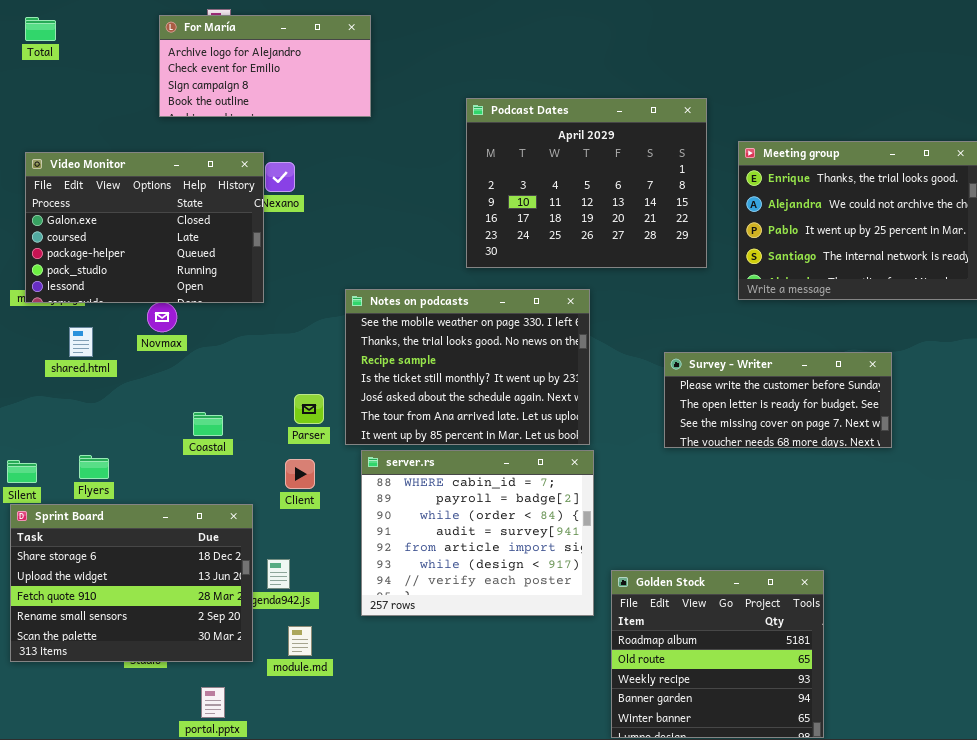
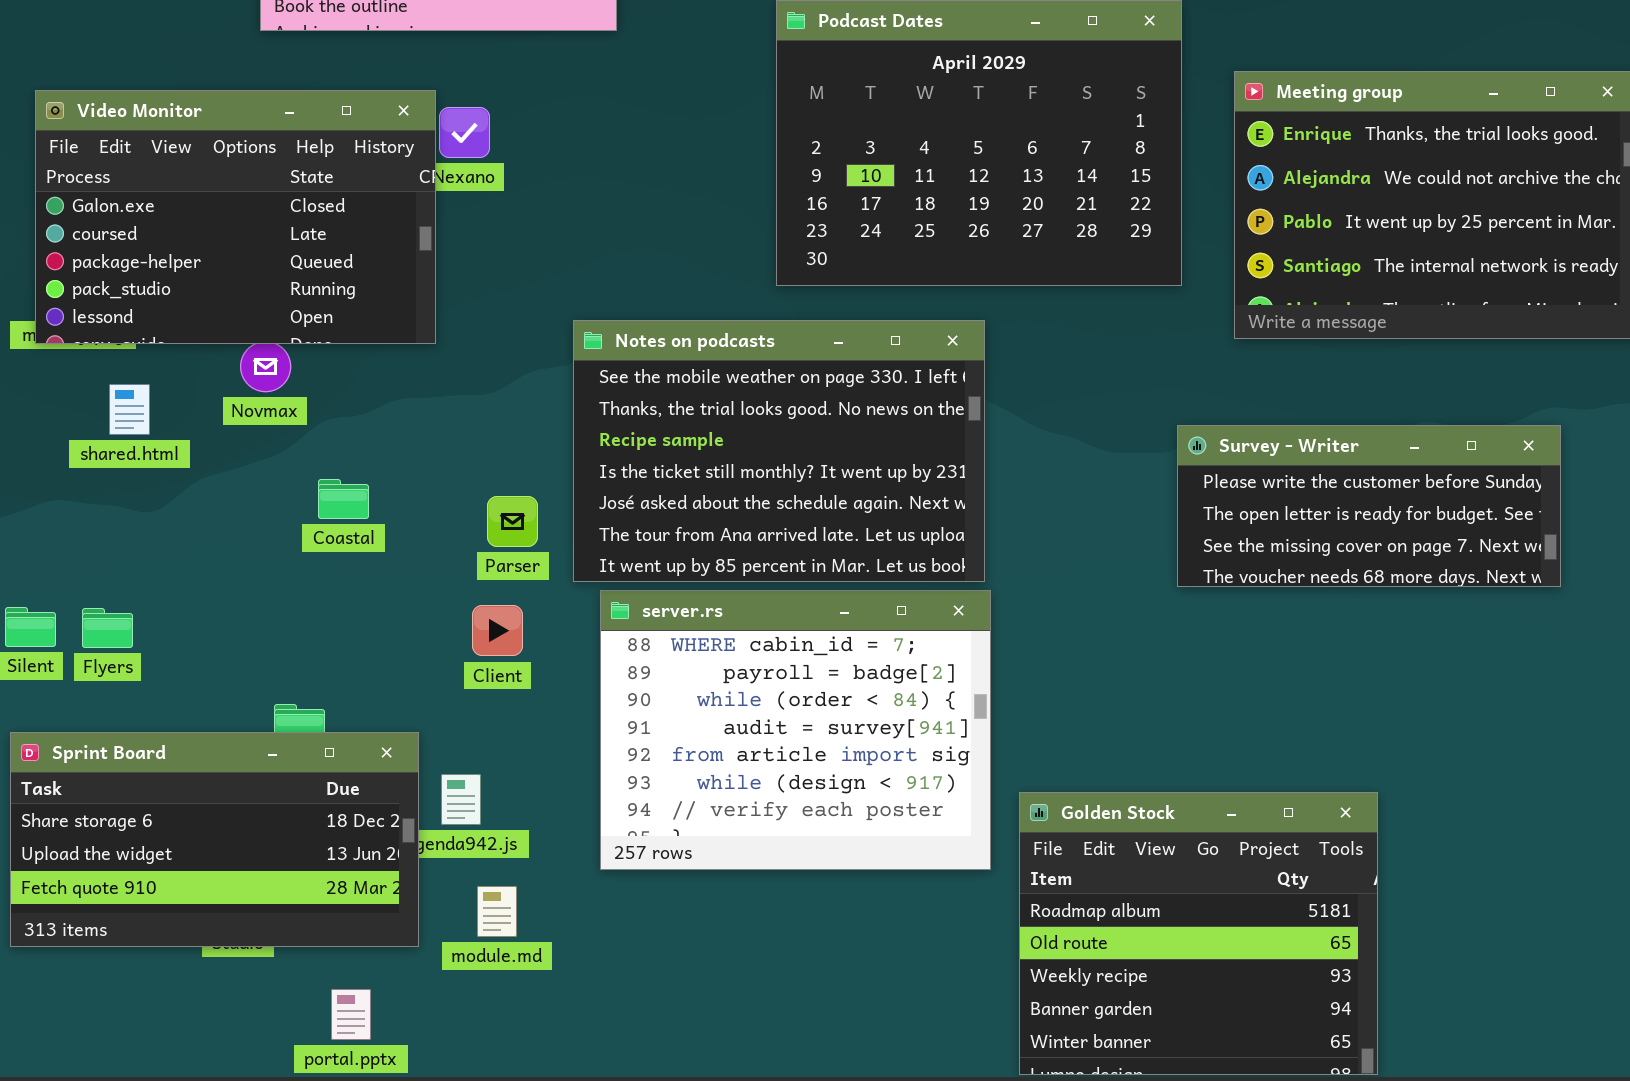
Survey - Writer: [664,352,892,448] -> [1177,425,1561,587], moved
Coastal: [193,412,223,436] -> [318,479,369,519], moved
Flyers: [79,455,109,479] -> [82,608,133,648], moved
Sprint Board: [10,504,253,662] -> [10,732,419,947], resized

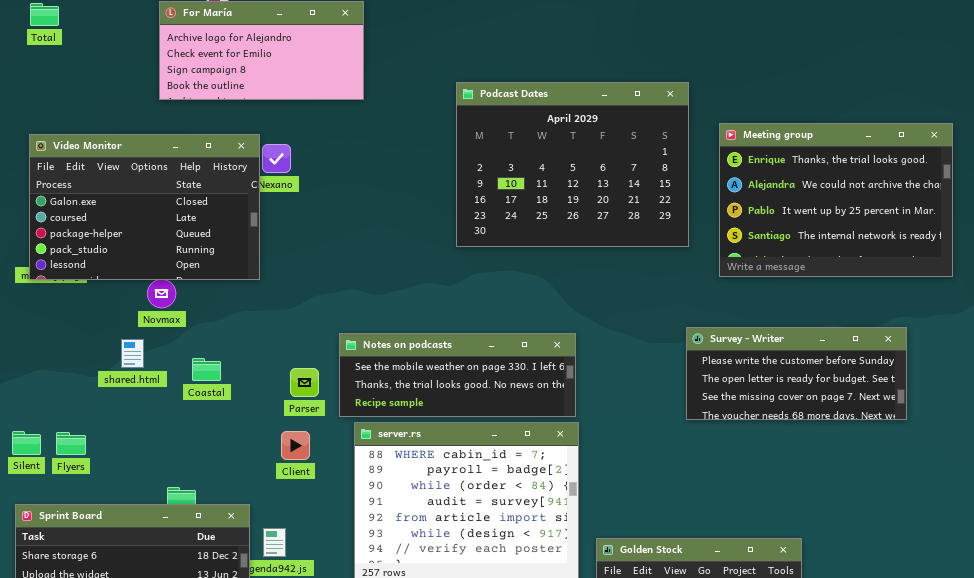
Notes on podcasts: [573,320,985,582] -> [339,333,576,417], resized
shared.html: [109,384,150,435] -> [121,339,144,368], moved

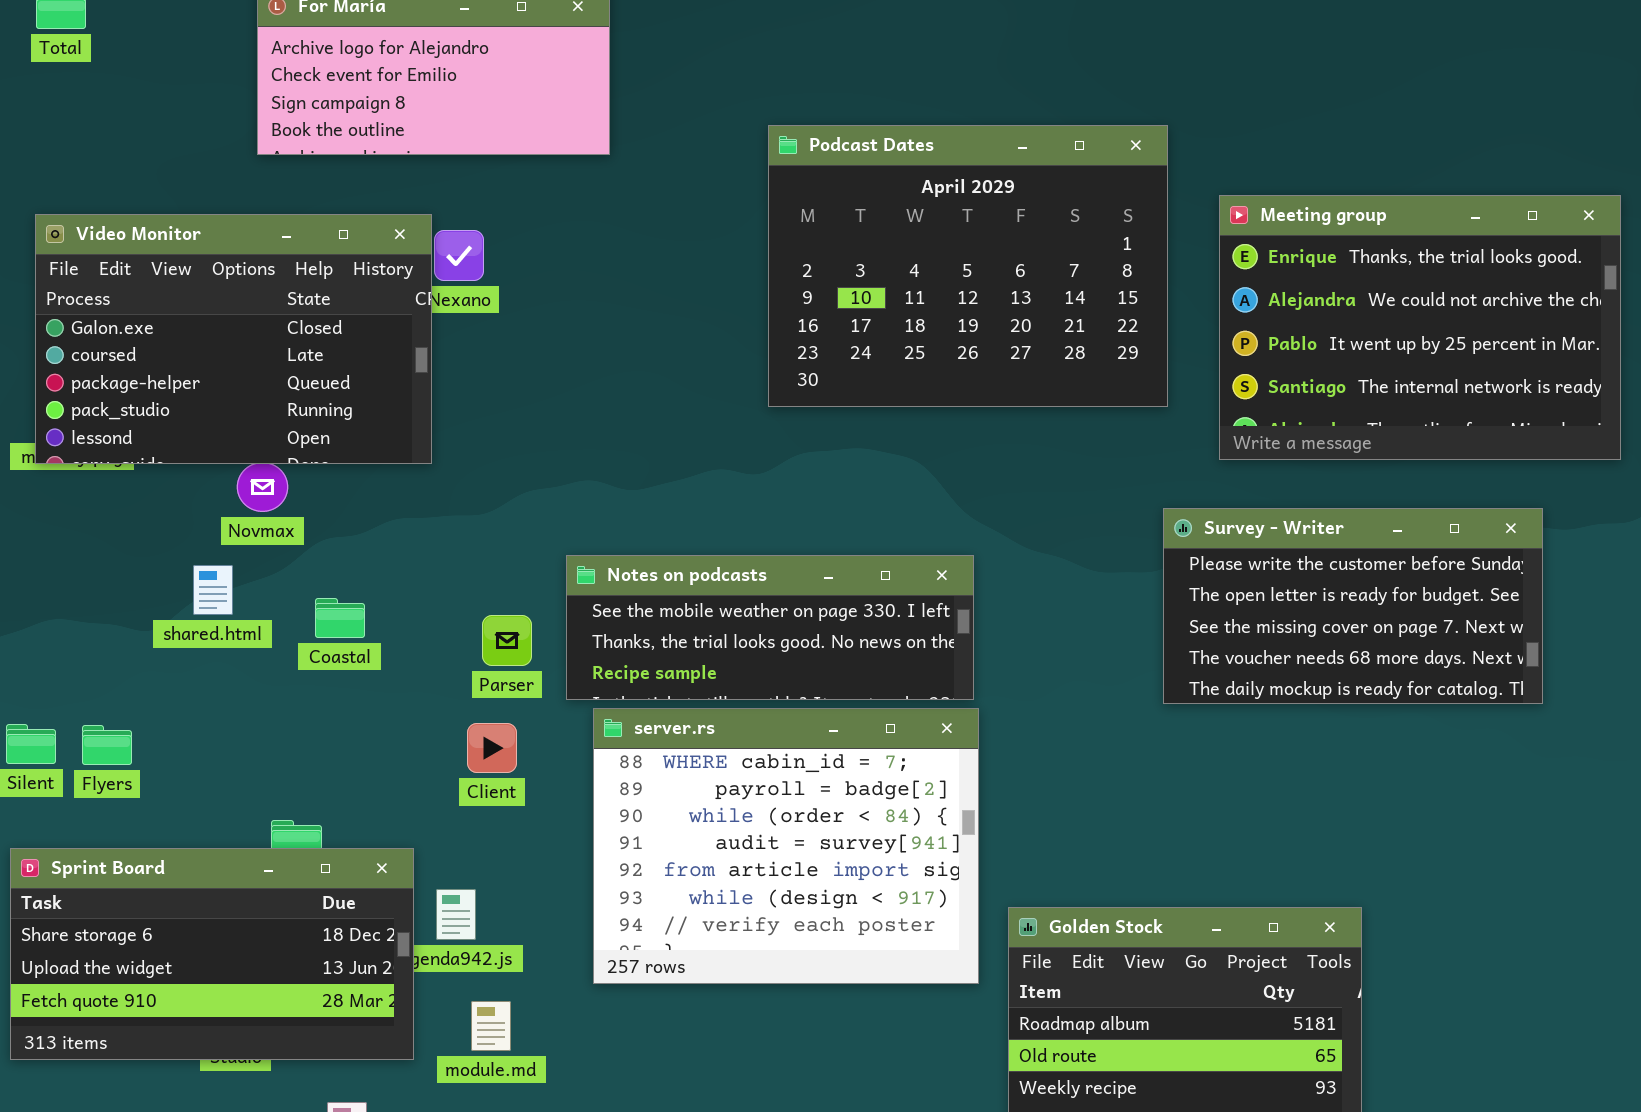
Survey - Writer: [686,327,907,420] -> [1163,508,1543,704], resized

